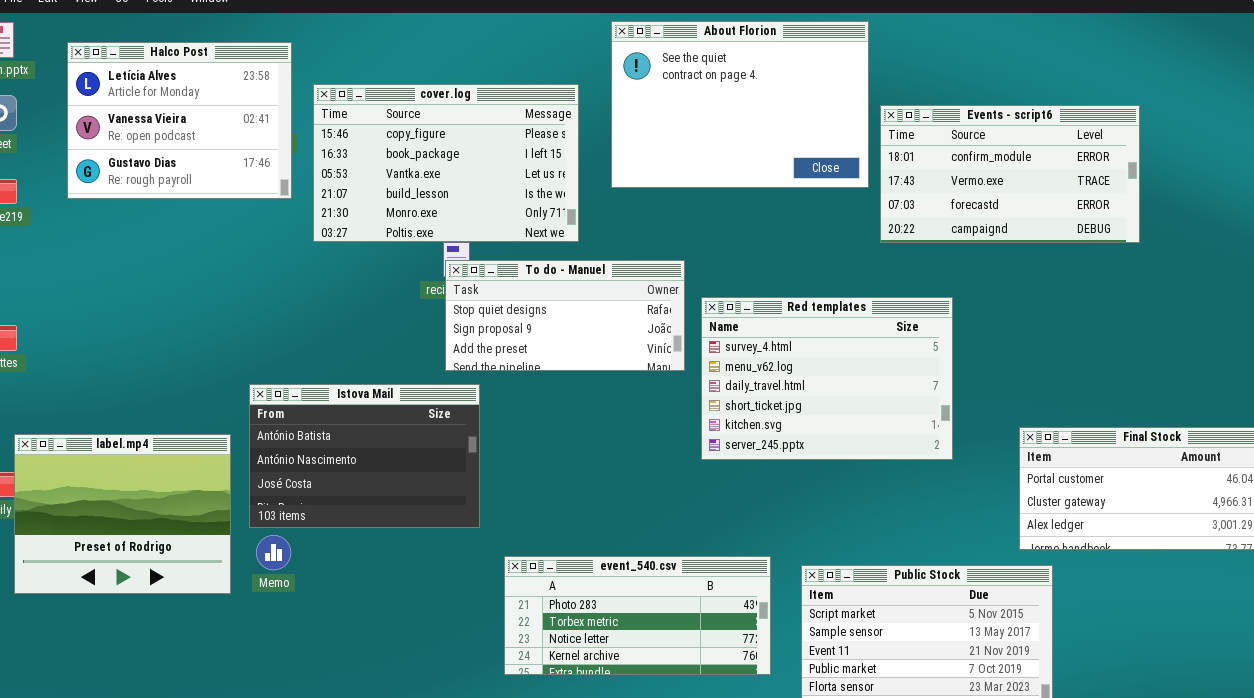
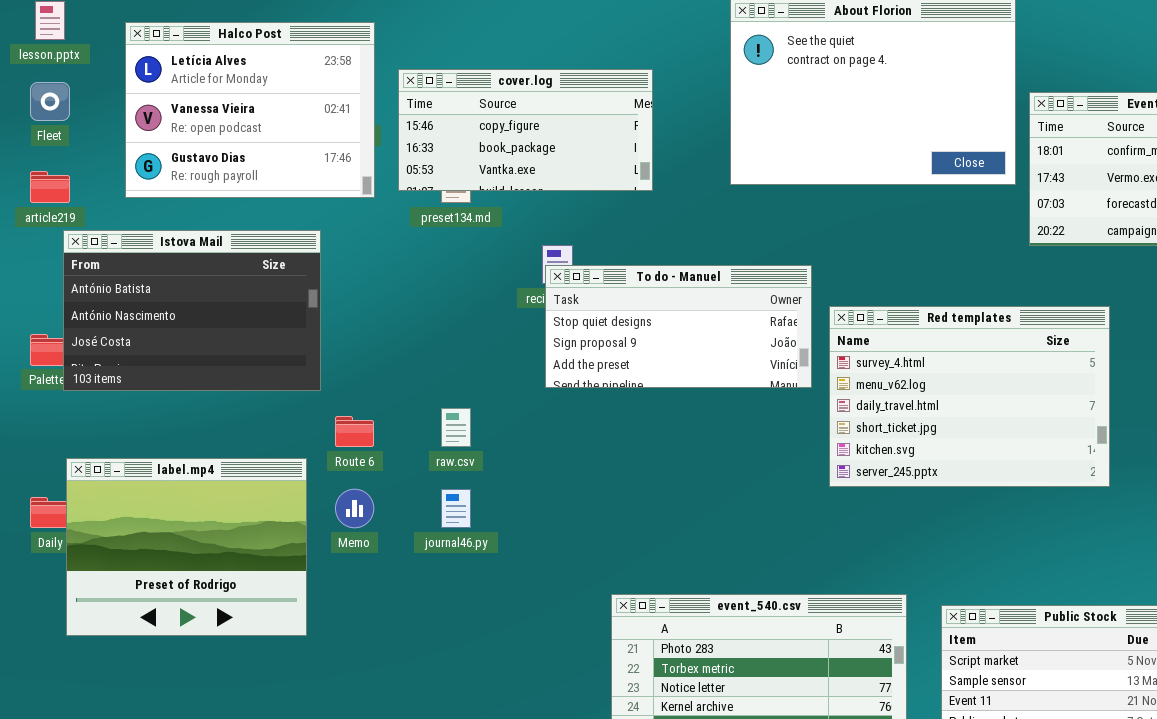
cover.log: [313,84,579,242] -> [398,69,653,191], resized
Istova Mail: [249,384,480,528] -> [63,230,321,391], moved
Memo: [256,535,291,570] -> [335,489,374,528], moved

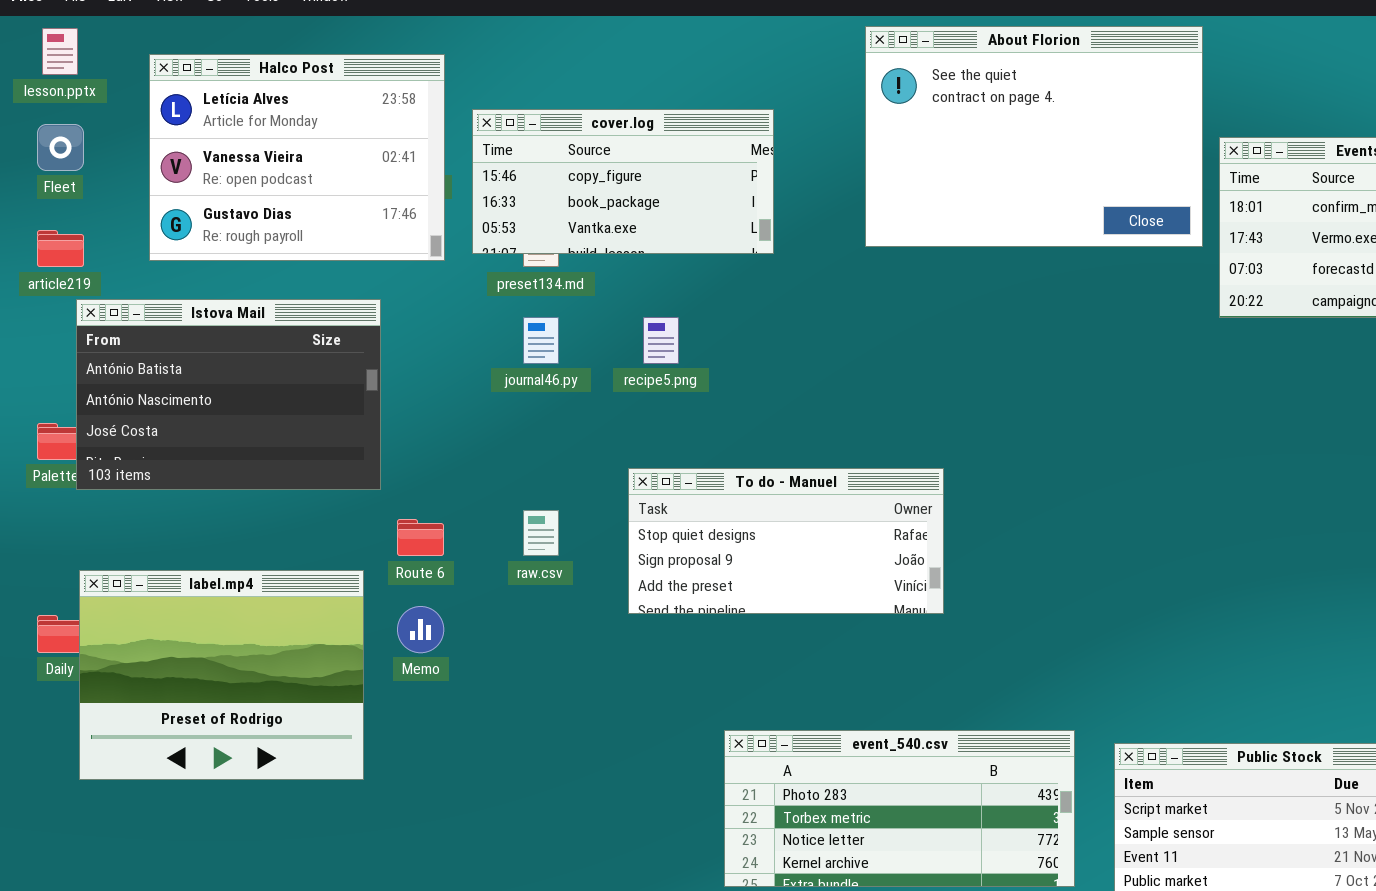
To do - Manuel: [545,265,812,388] -> [628,468,944,614], moved
Red templates: [829,306,1110,487] -> none, closed
journal46.py: [441,489,471,528] -> [523,317,559,364], moved

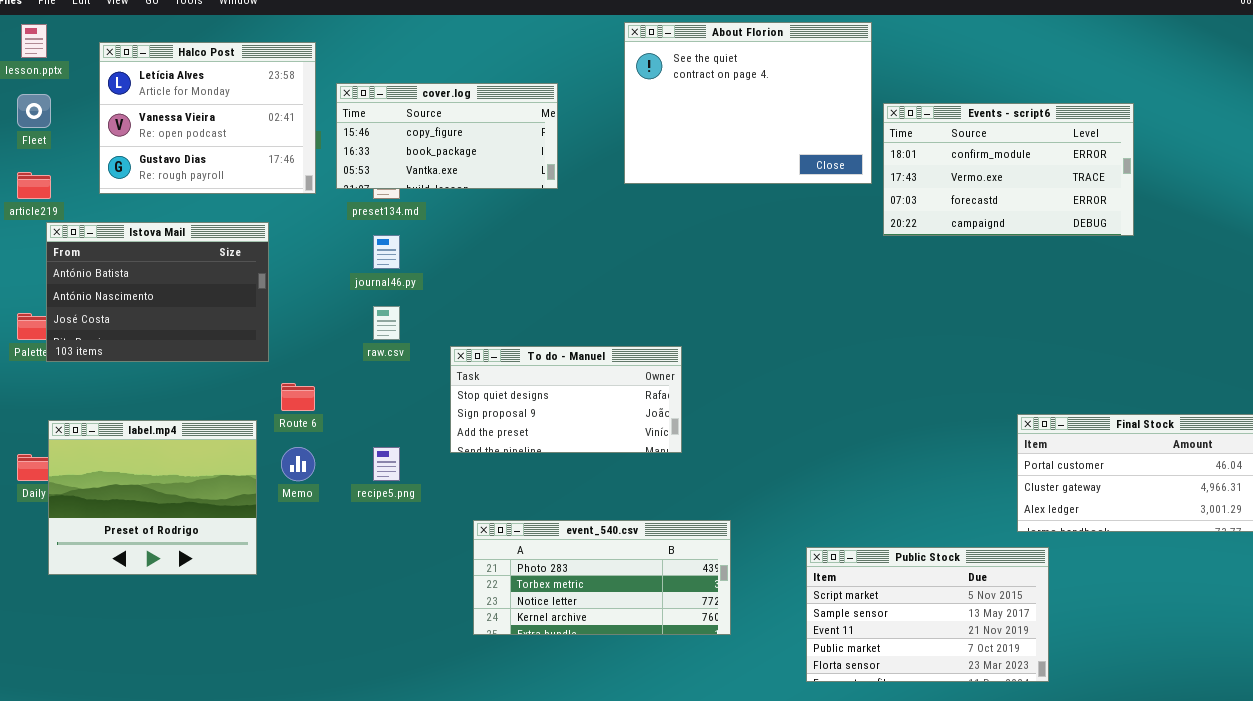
recipe5.png: [643,317,679,364] -> [373,447,400,481], moved
raw.csv: [523,510,559,556] -> [373,306,400,340], moved
event_540.csv: [724,730,1075,887] -> [473,520,731,635], moved

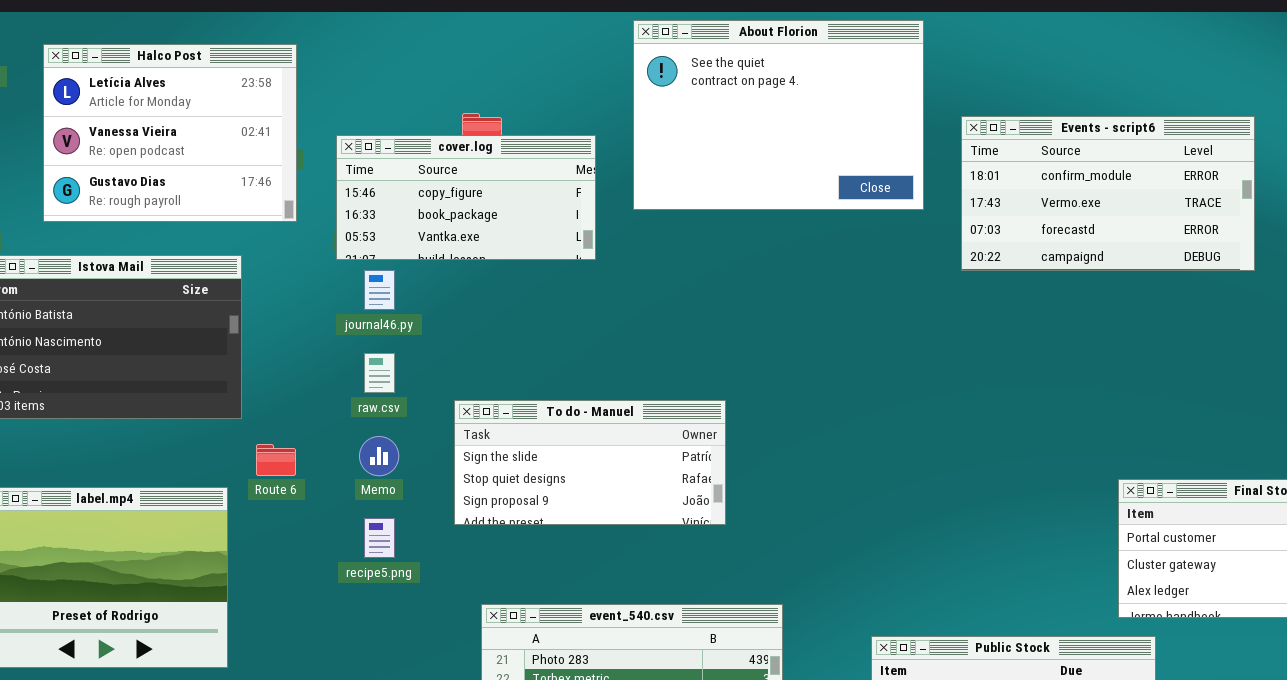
About Florion: [624,22,872,184] -> [633,20,924,210], moved
cover.log: [336,83,558,189] -> [336,135,596,260], moved
To do - Manuel: [450,346,682,453] -> [454,400,726,525], scrolled up 1 row
Memo: [281,447,315,481] -> [359,436,399,476], moved

